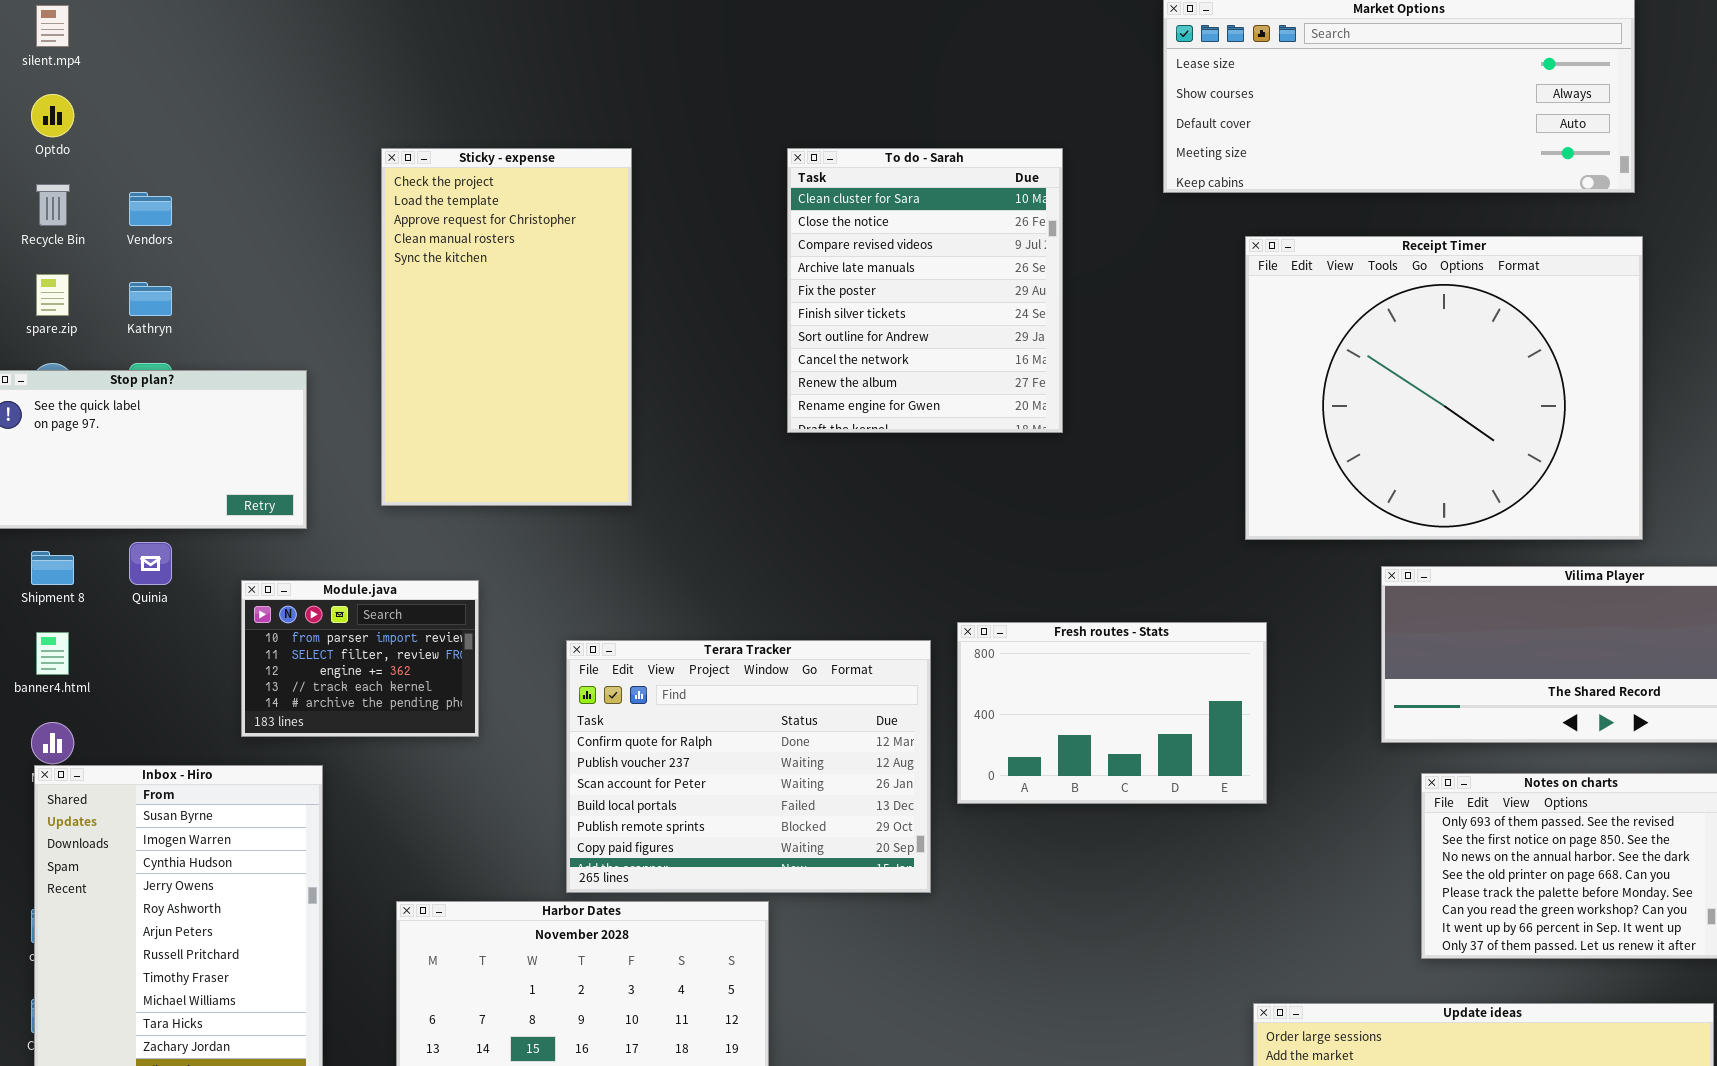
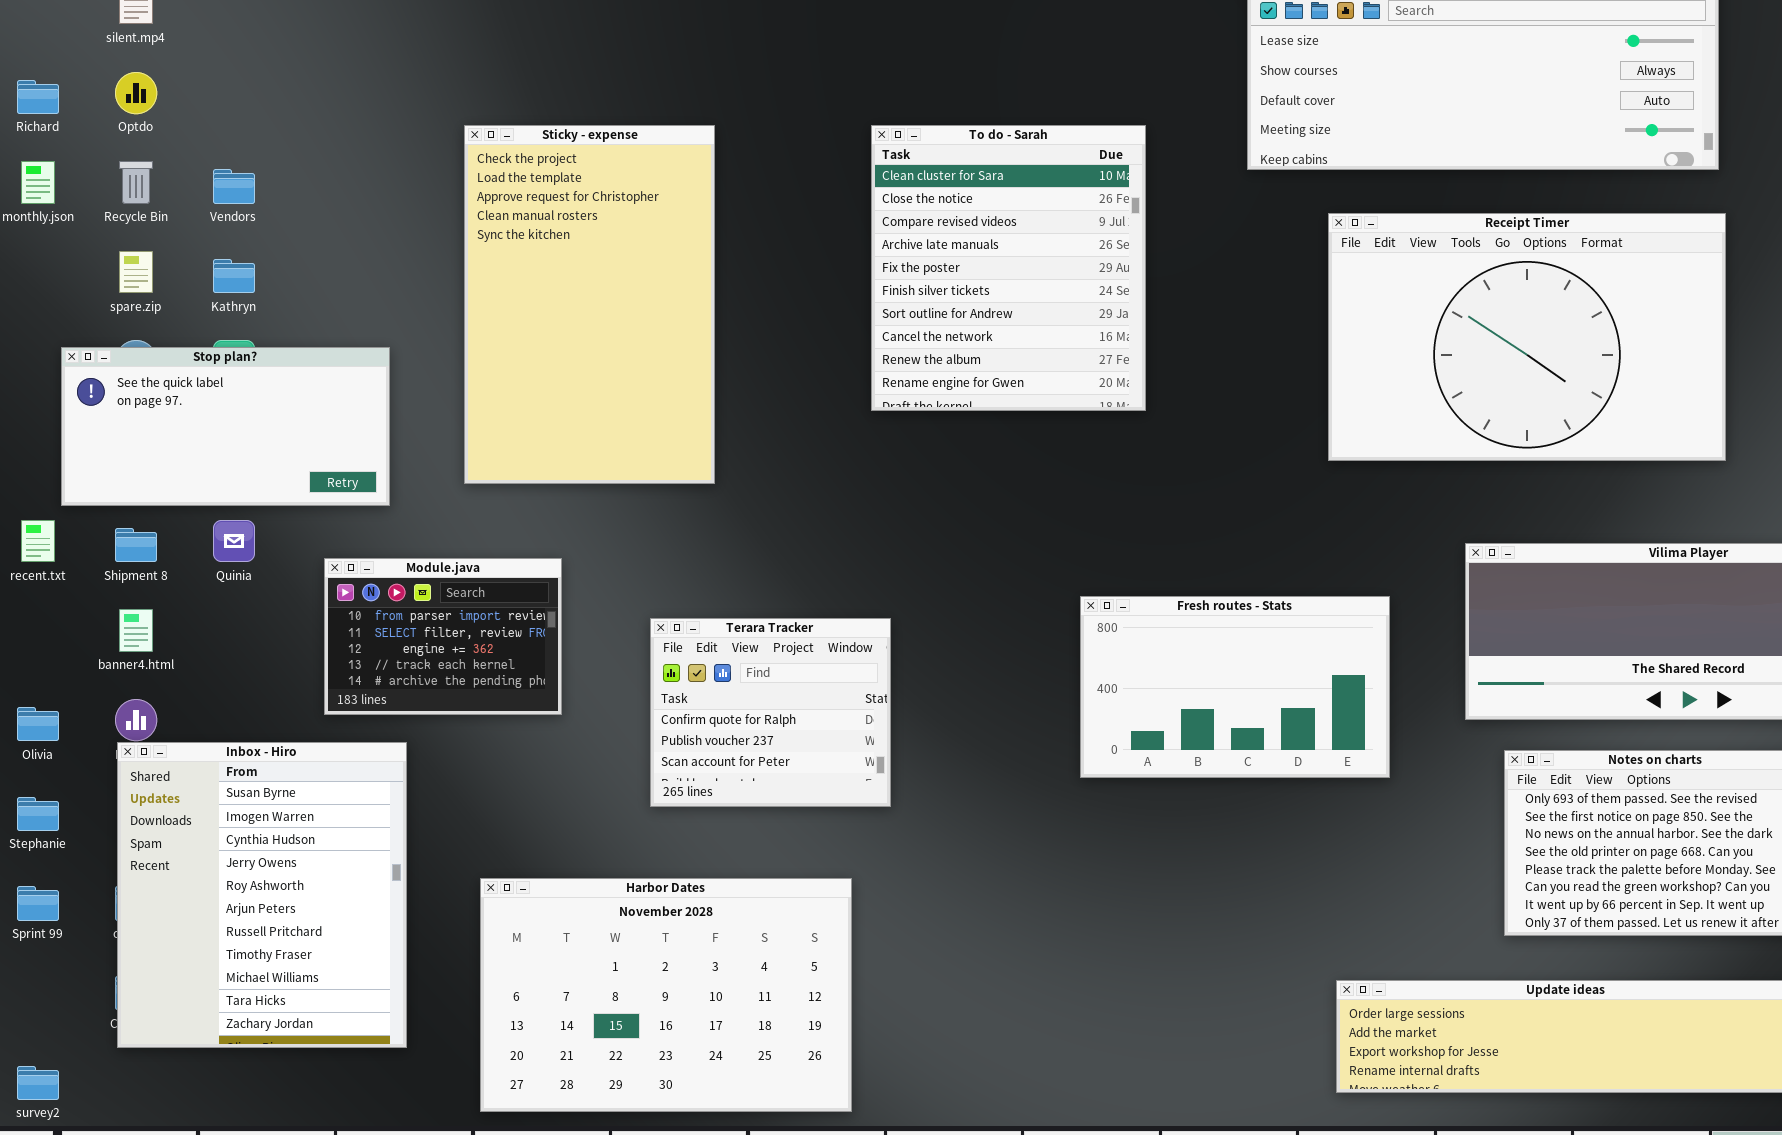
Receipt Timer: [1245,236,1643,540] -> [1328,213,1726,461], resized
Fresh routes - Stats: [957,622,1267,804] -> [1080,596,1390,778], moved
Terara Tracker: [566,640,931,893] -> [650,618,891,807], resized

